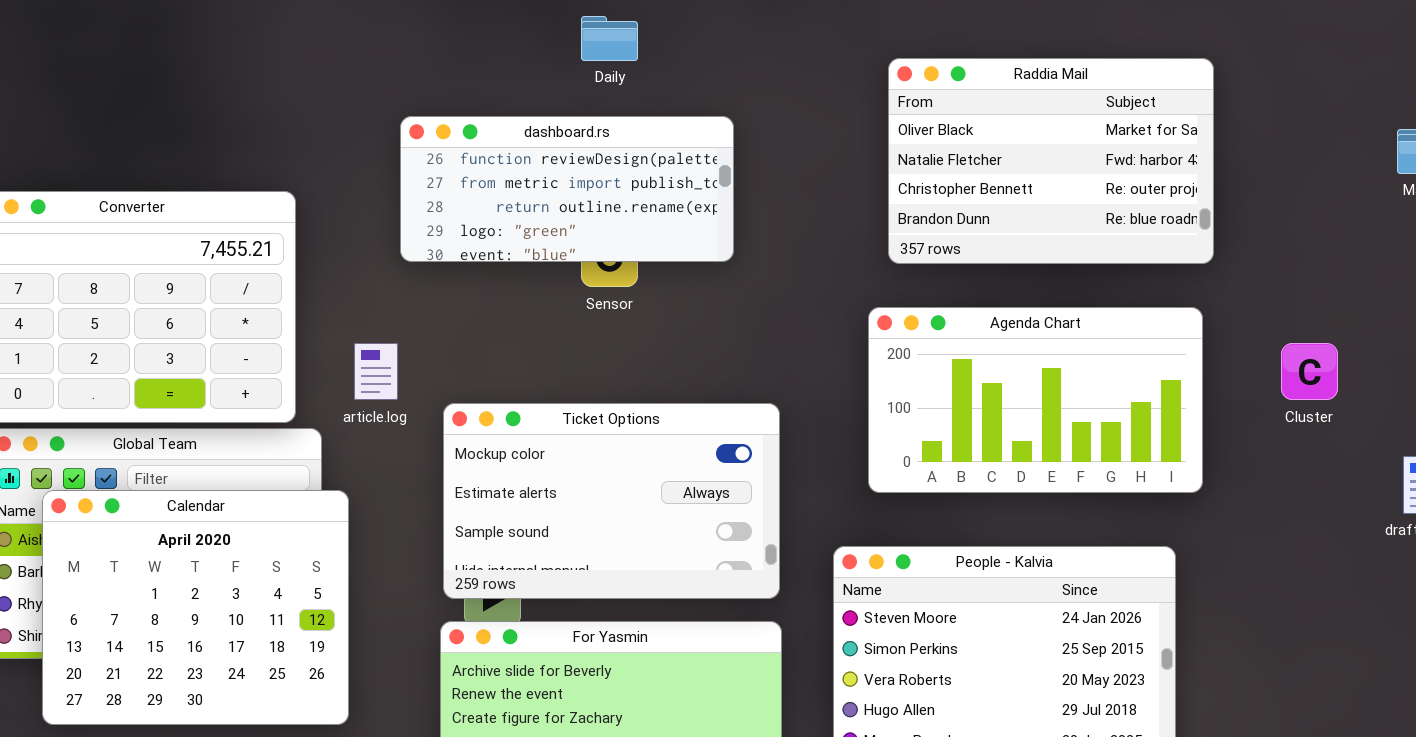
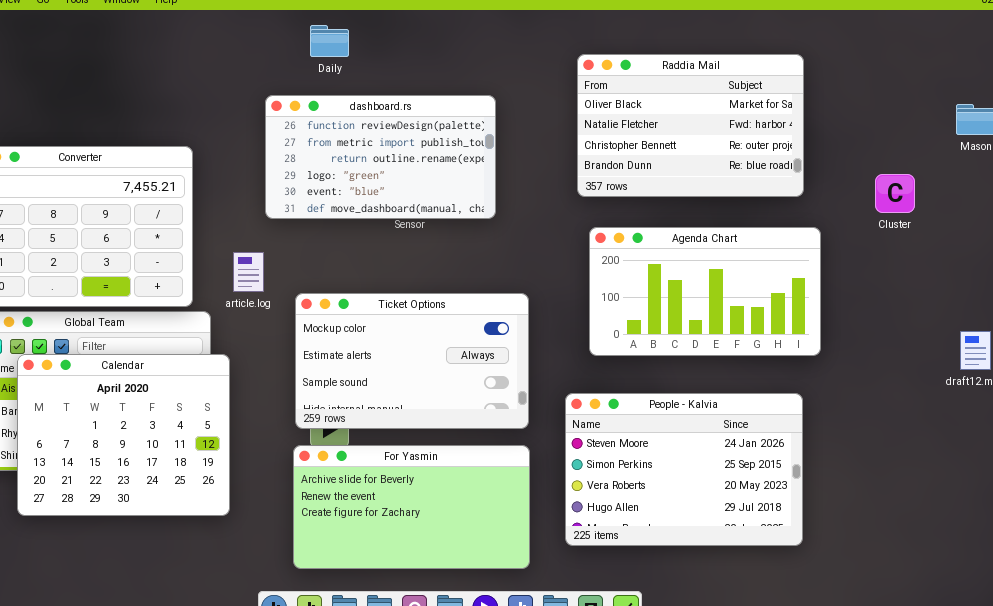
Daily: [581,16,638,61] -> [310,25,349,57], moved
Raddia Mail: [888,58,1214,264] -> [577,54,804,197], moved
dashboard.rs: [400,116,734,262] -> [265,95,496,219], resized
Cluster: [1281,343,1338,400] -> [875,174,915,213], moved

